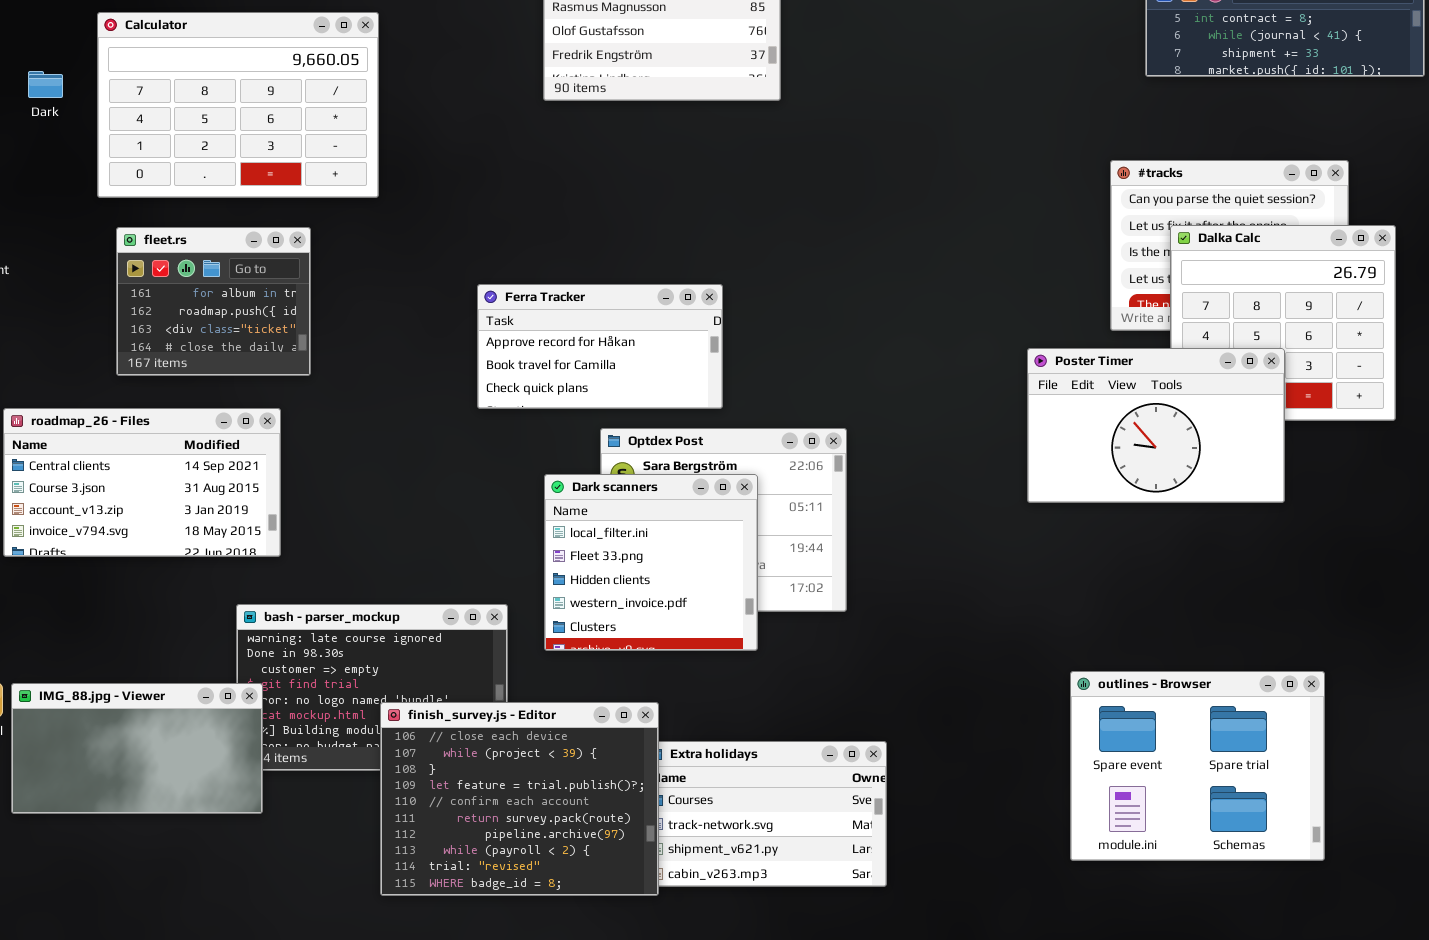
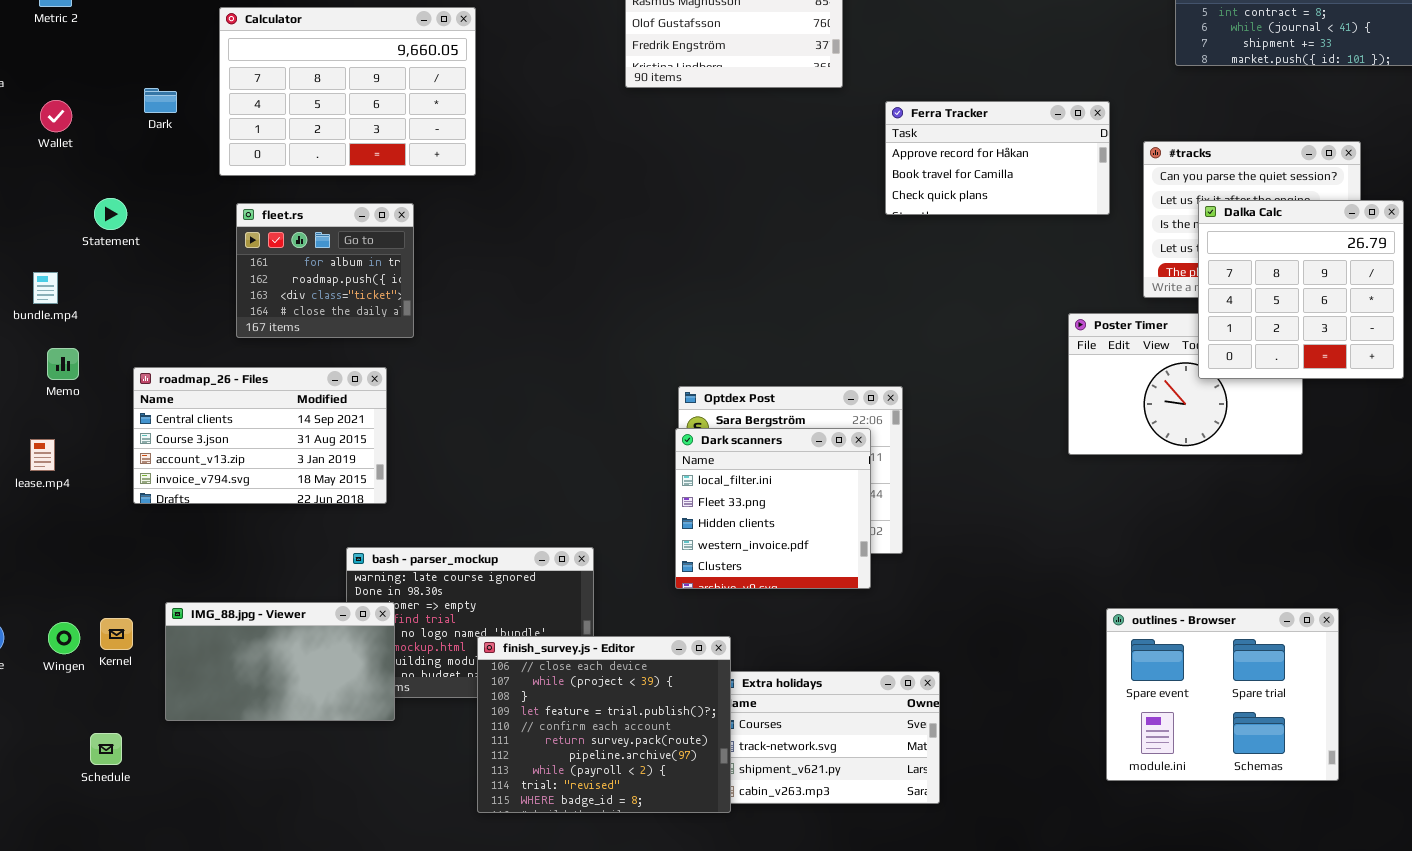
Dark: [28,71,63,98] -> [144,88,177,113], moved
Dalka Calc: [1170,225,1396,421] -> [1198,200,1404,379], raised
Ferra Tracker: [477,284,723,409] -> [885,101,1110,215], moved
Dark scanners: [544,474,758,651] -> [675,428,871,589], moved
IMG_88.jpg - Viewer: [11,683,263,814] -> [165,602,395,721], moved

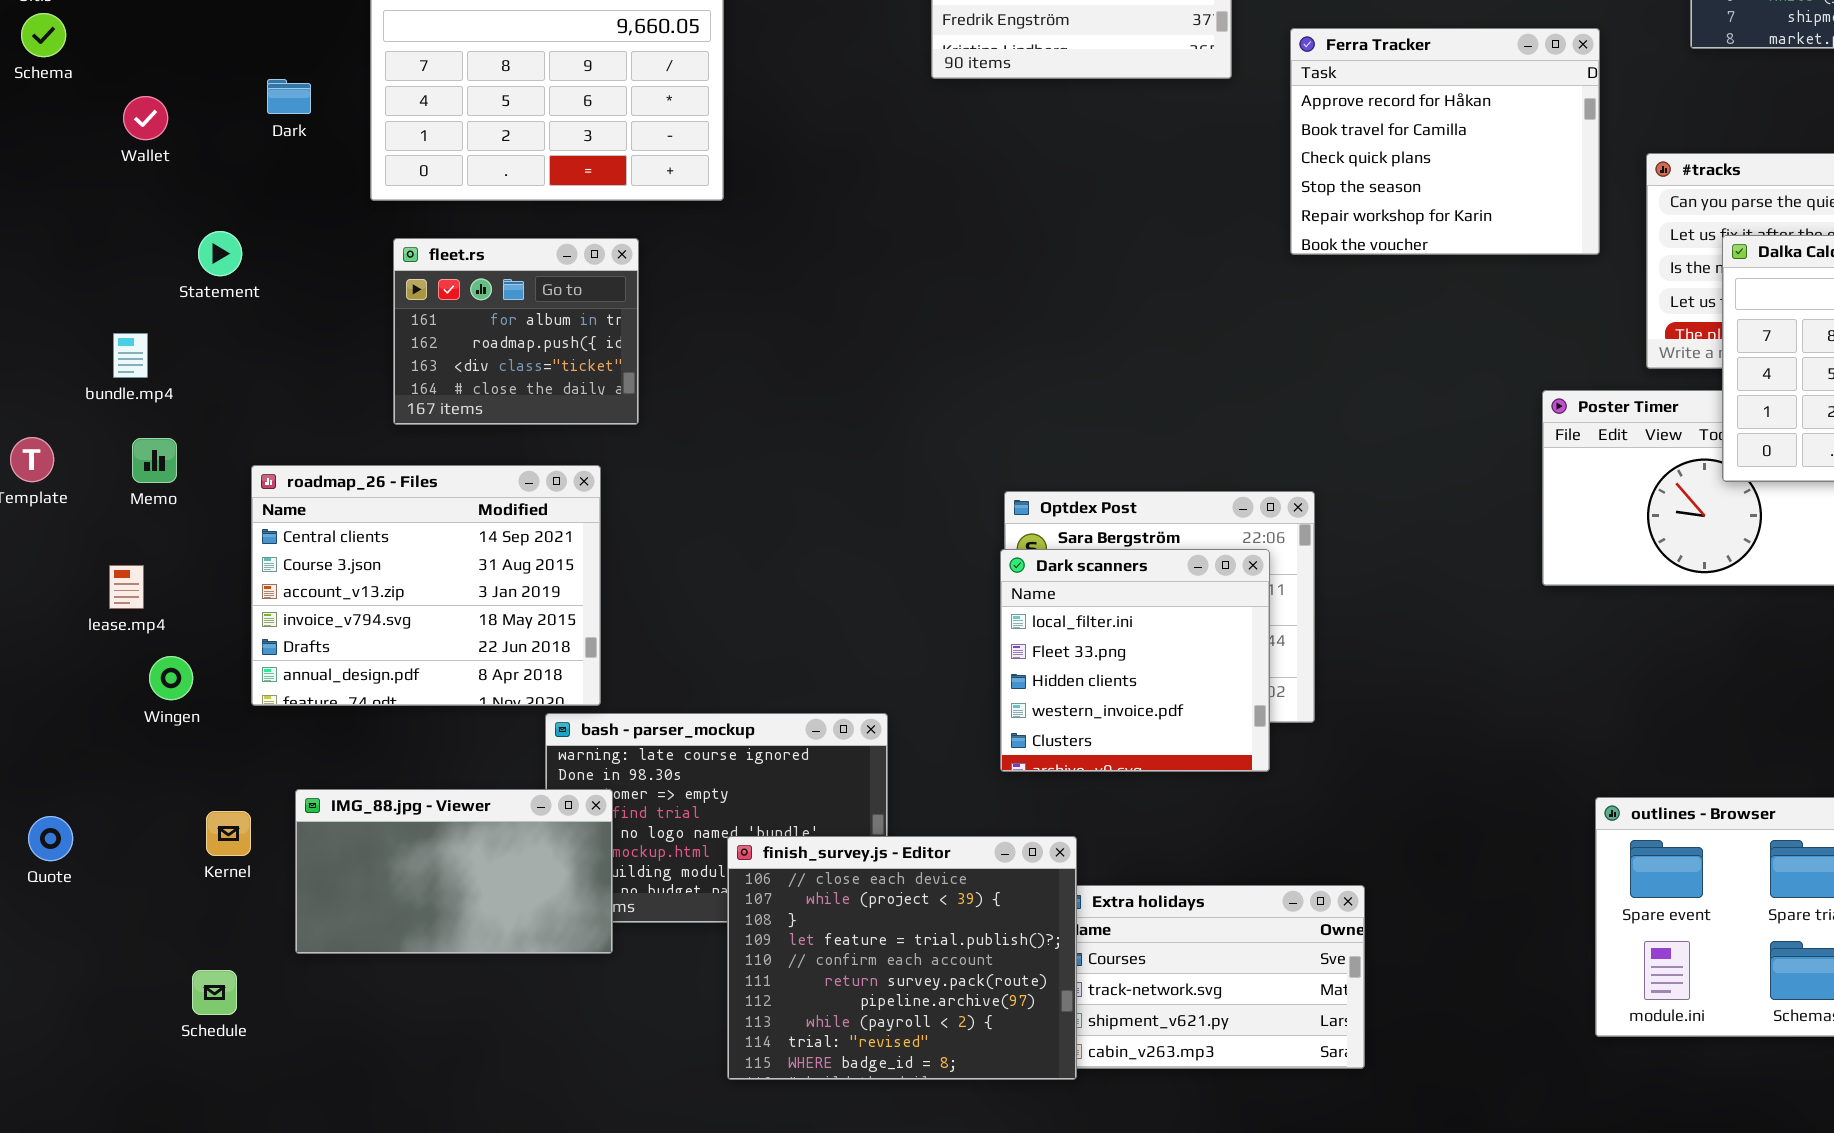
Ferra Tracker: [885,101,1110,215] -> [1290,28,1600,255], resized
roadmap_26 - Files: [133,367,387,504] -> [251,465,601,706], resized
Wingen: [48,622,80,654] -> [149,656,193,700], moved

